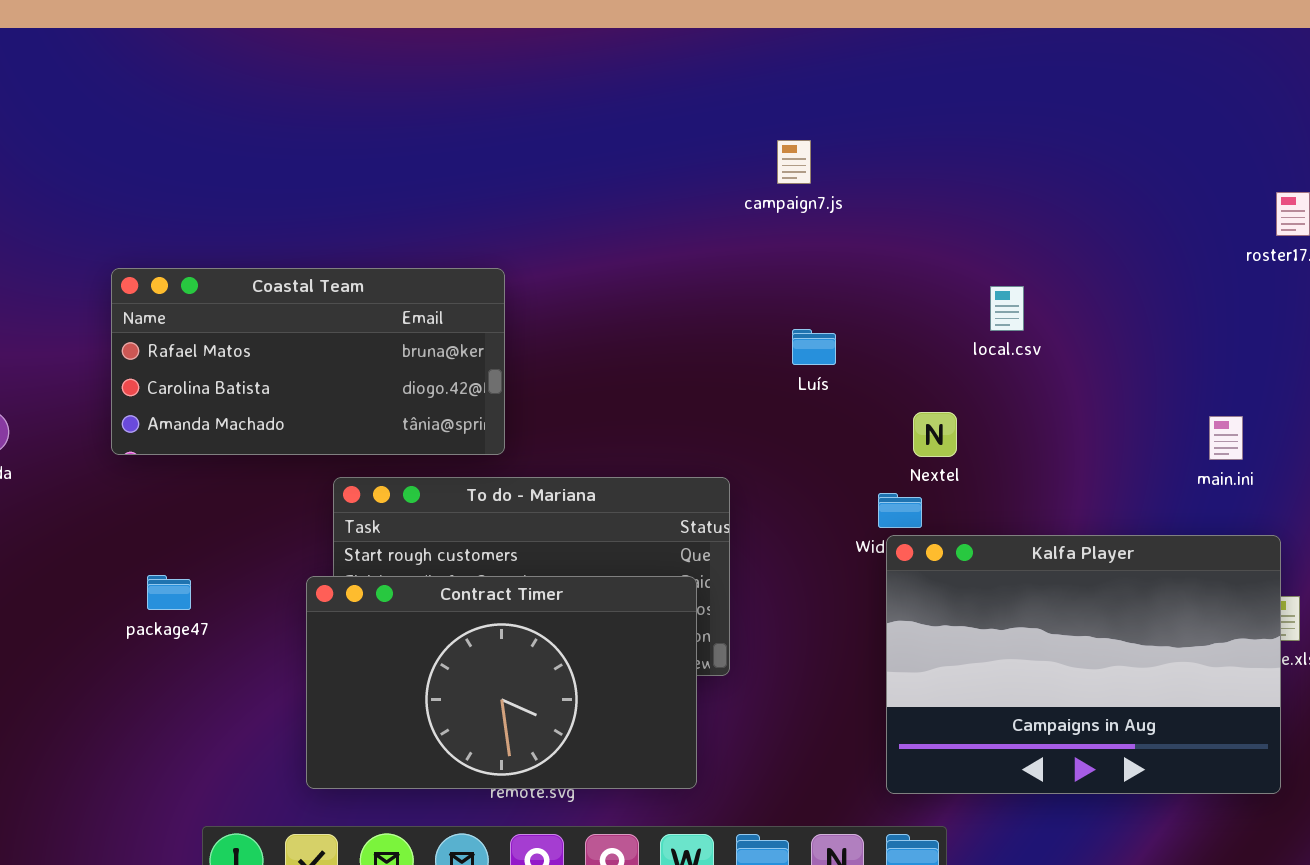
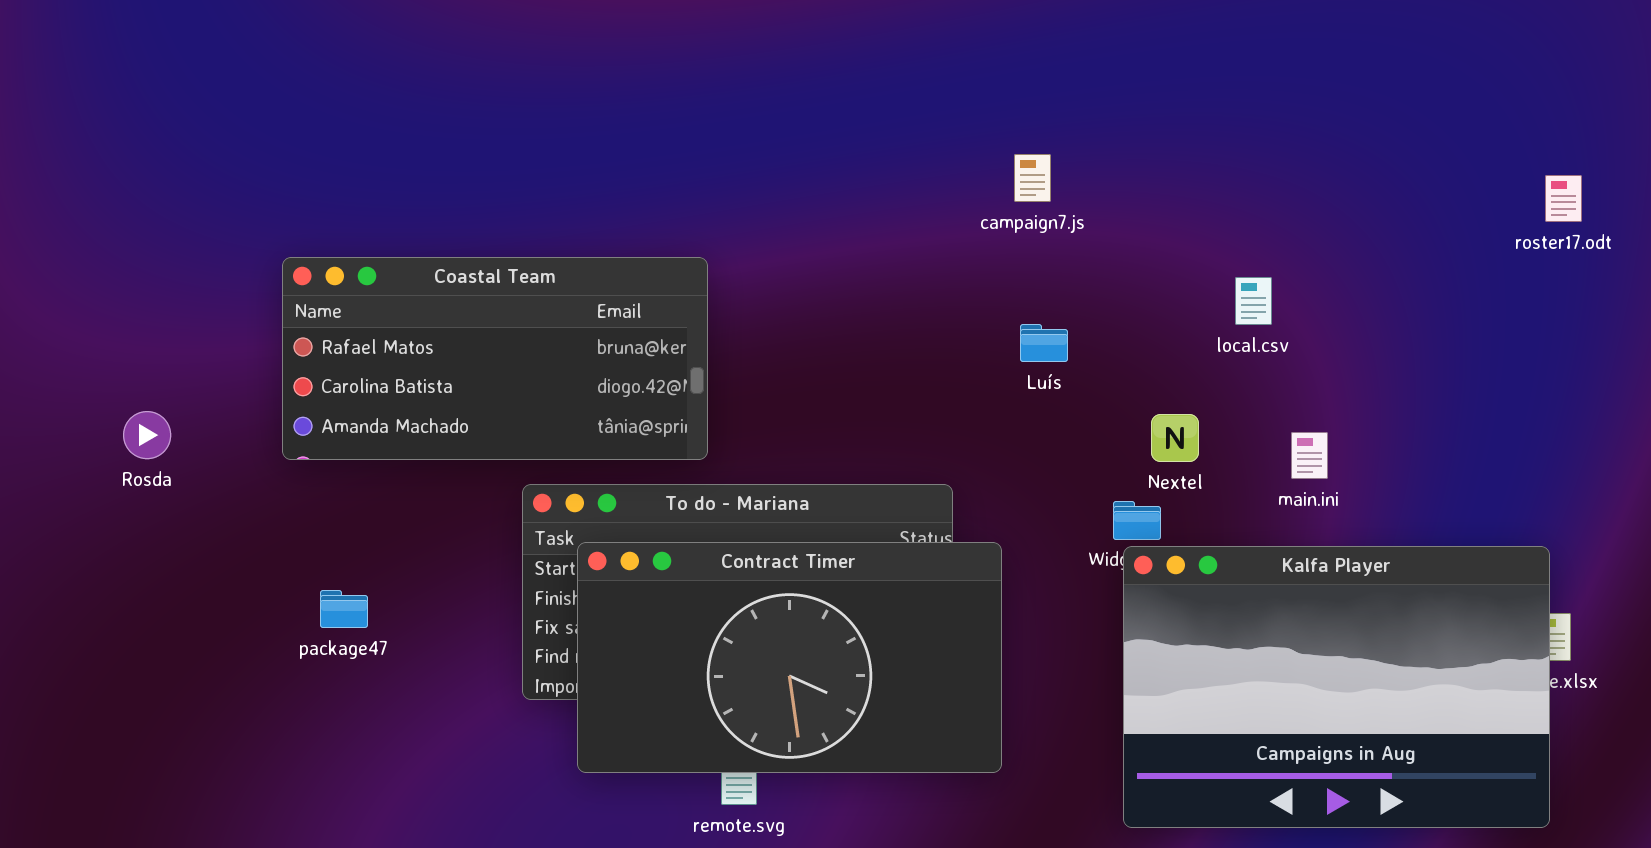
campaign7.js: [777,140,811,184] -> [1014,154,1051,202], moved
main.ini: [1209,416,1243,460] -> [1291,432,1328,479], moved
Contract Timer: [306,576,697,789] -> [577,542,1002,773], moved

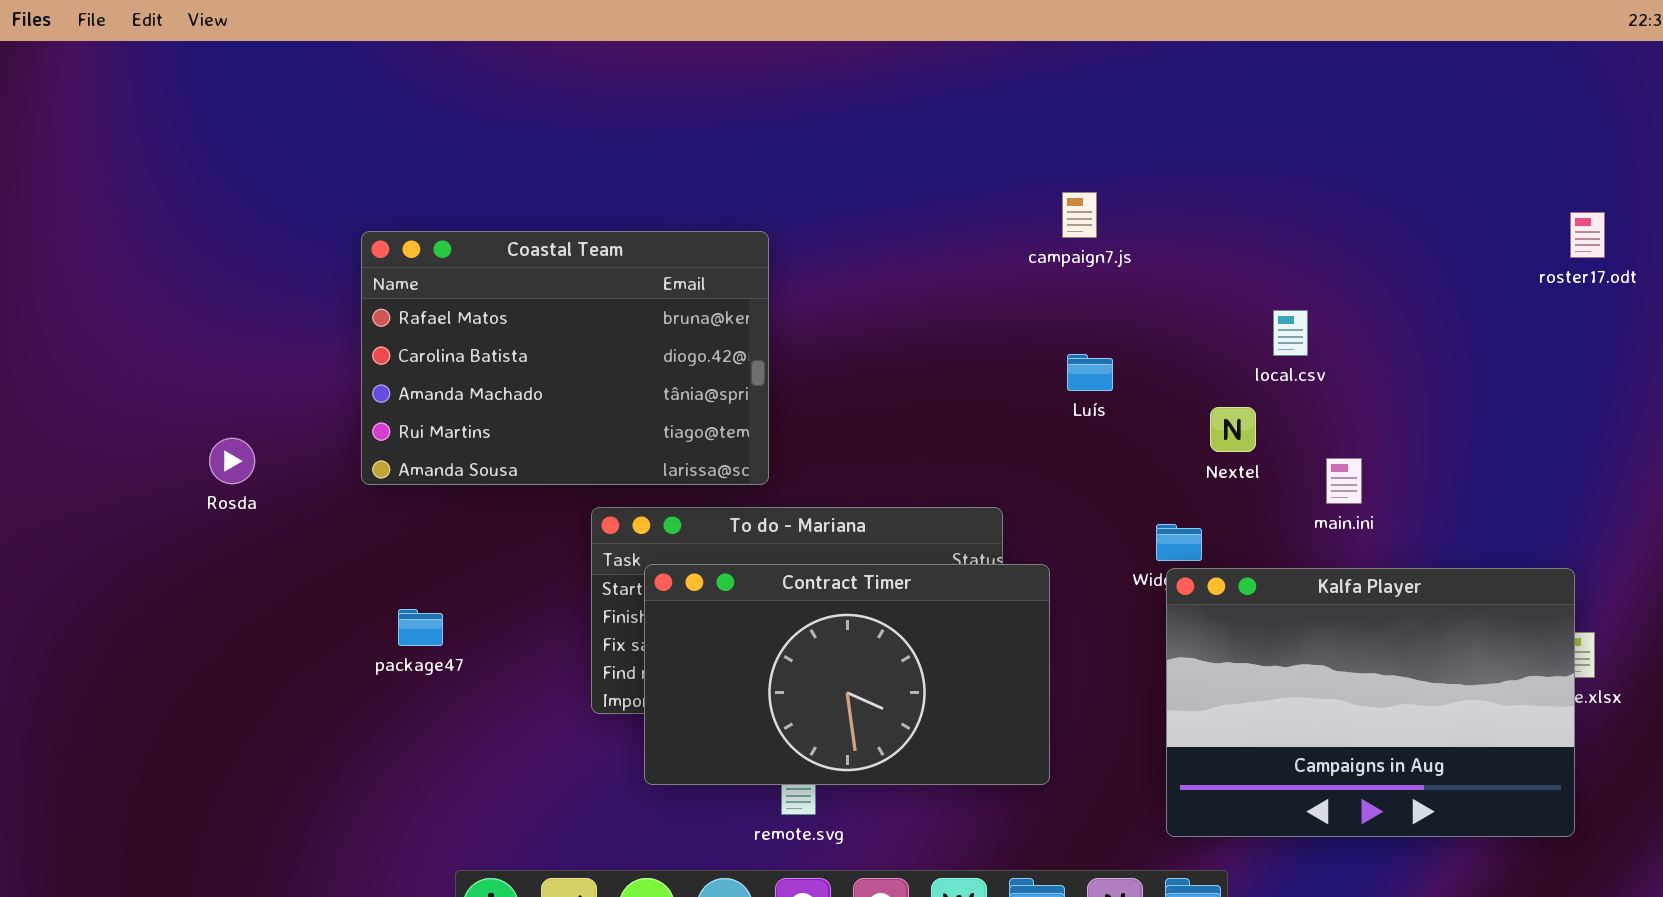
Coastal Team: [282,257,708,460] -> [361,231,769,485], resized
Nextel: [1151,414,1199,462] -> [1210,407,1256,452], moved

